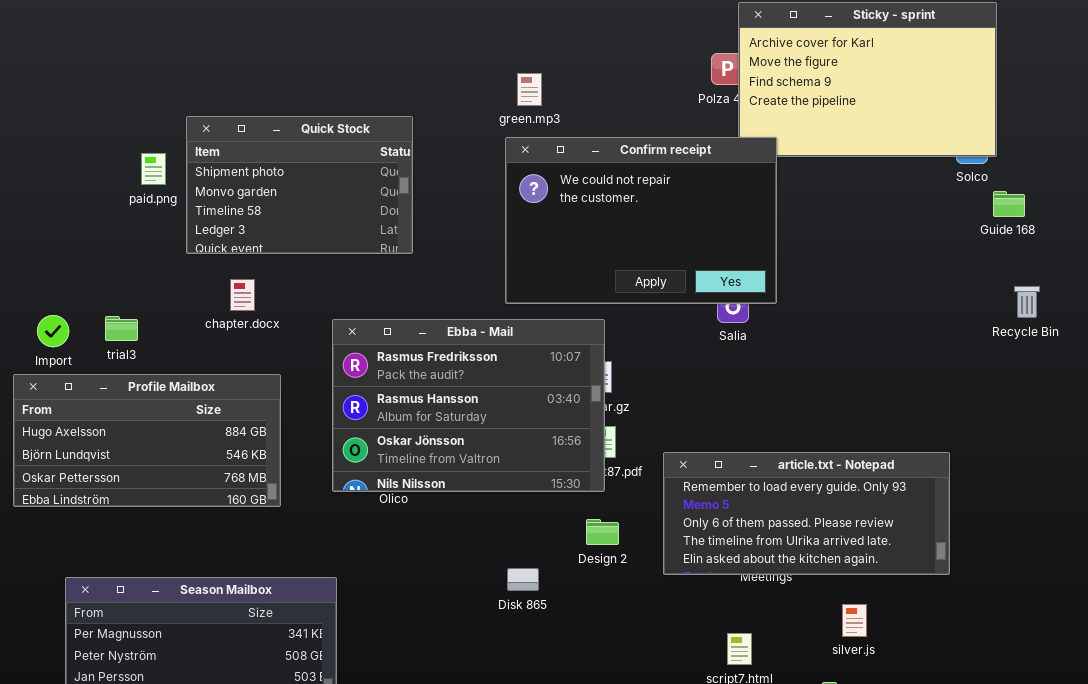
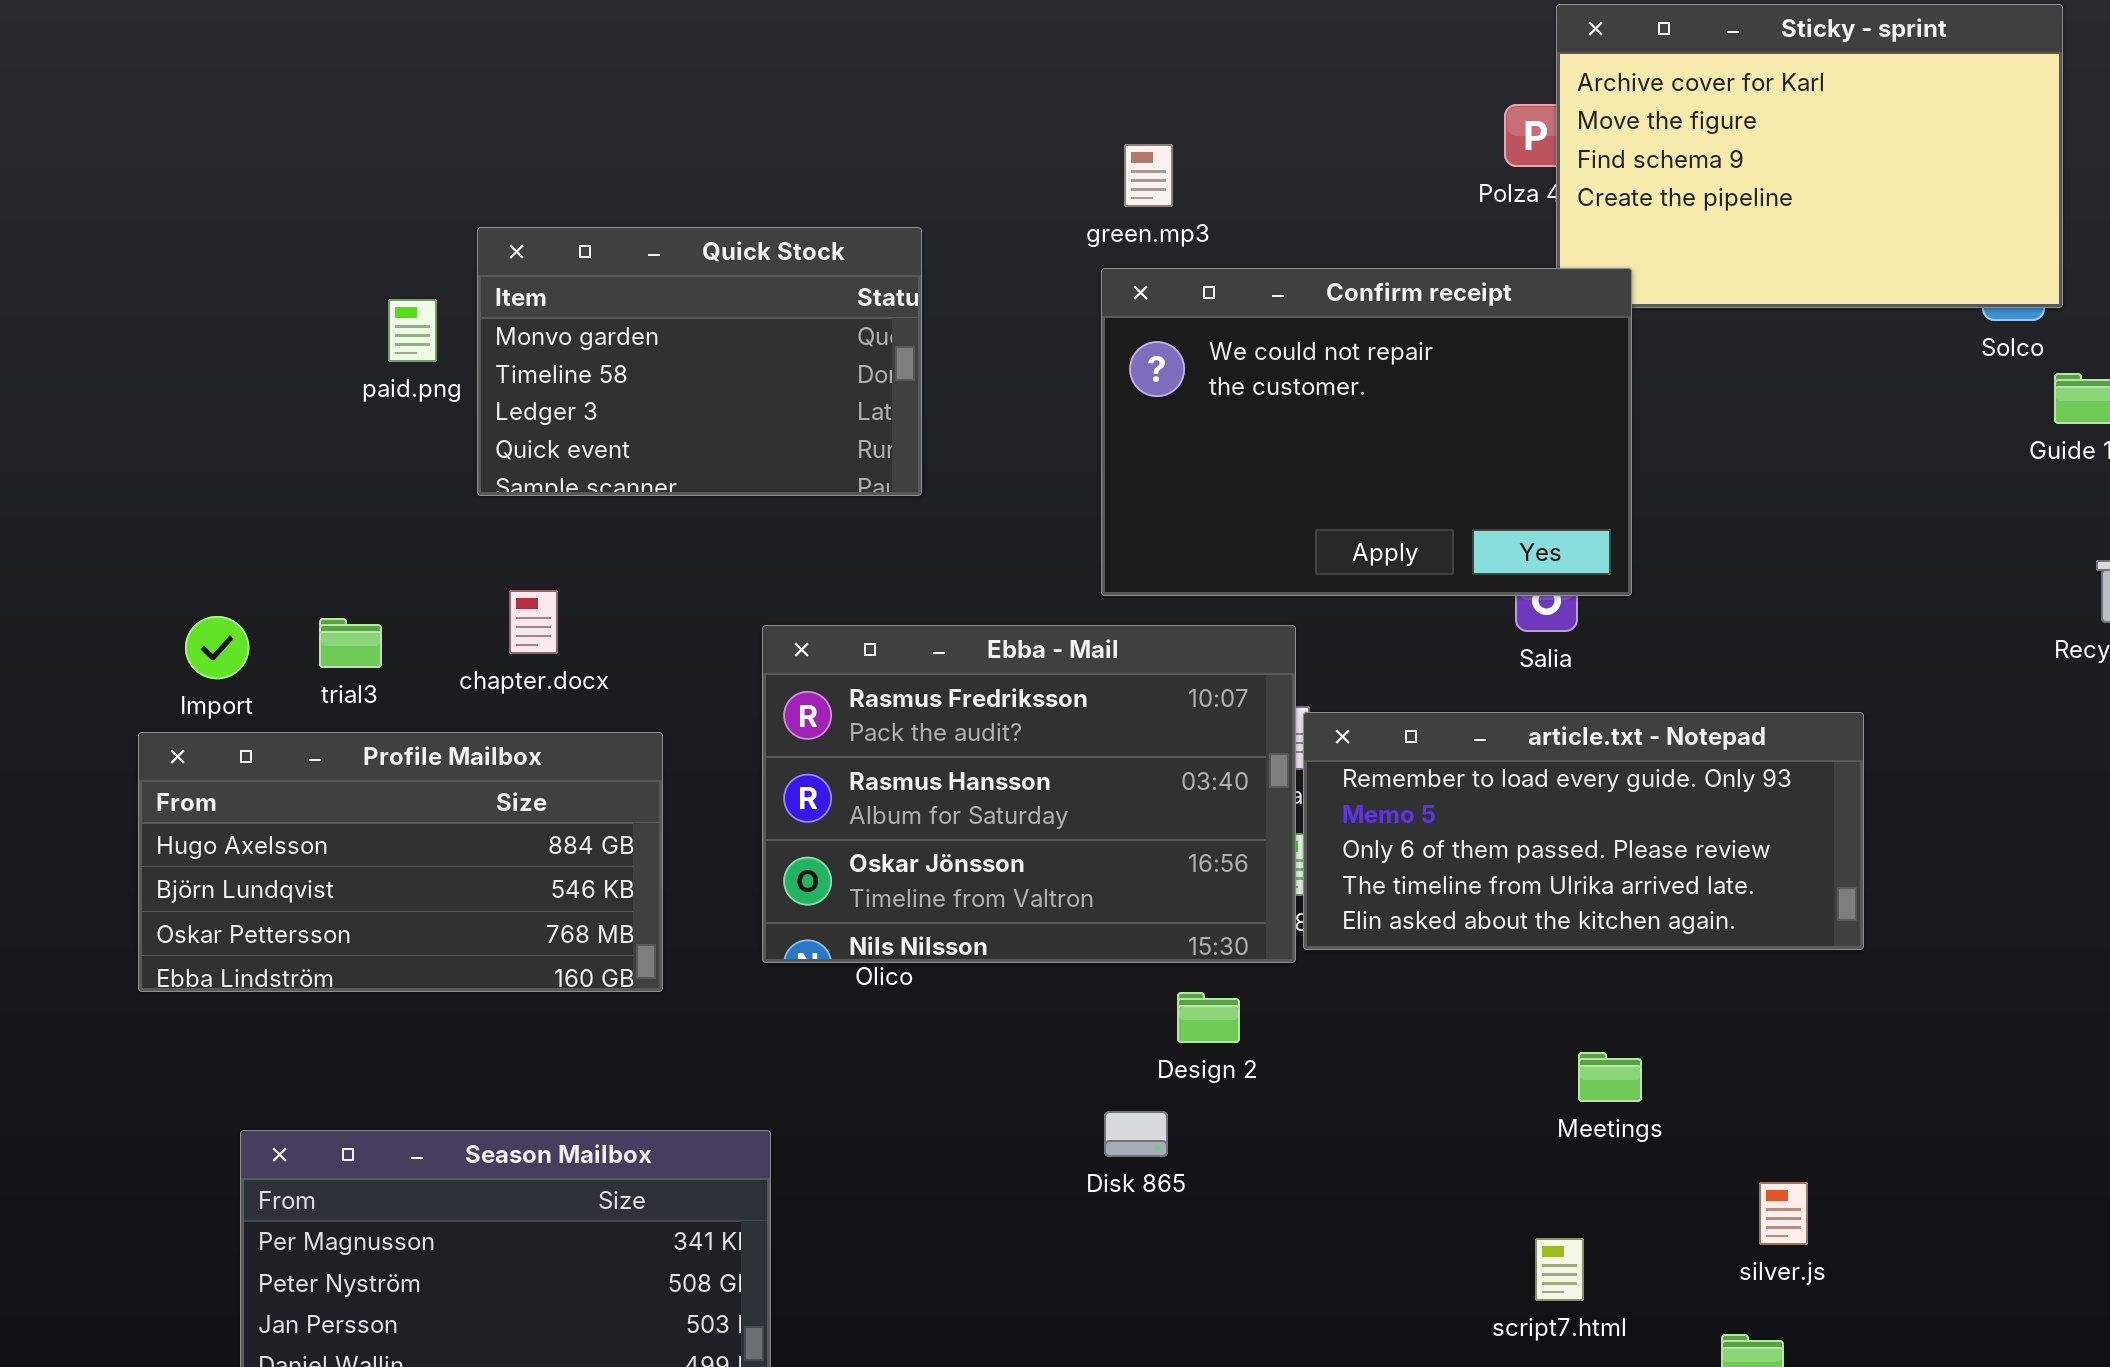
Quick Stock: [186,116,413,254] -> [477,227,922,496], scrolled down 1 row
chapter.docx: [230,279,255,311] -> [509,590,558,654], moved
article.txt - Notepad: [663,452,950,575] -> [1303,712,1864,950], moved
Design 2: [586,519,619,545] -> [1177,992,1240,1043], moved

